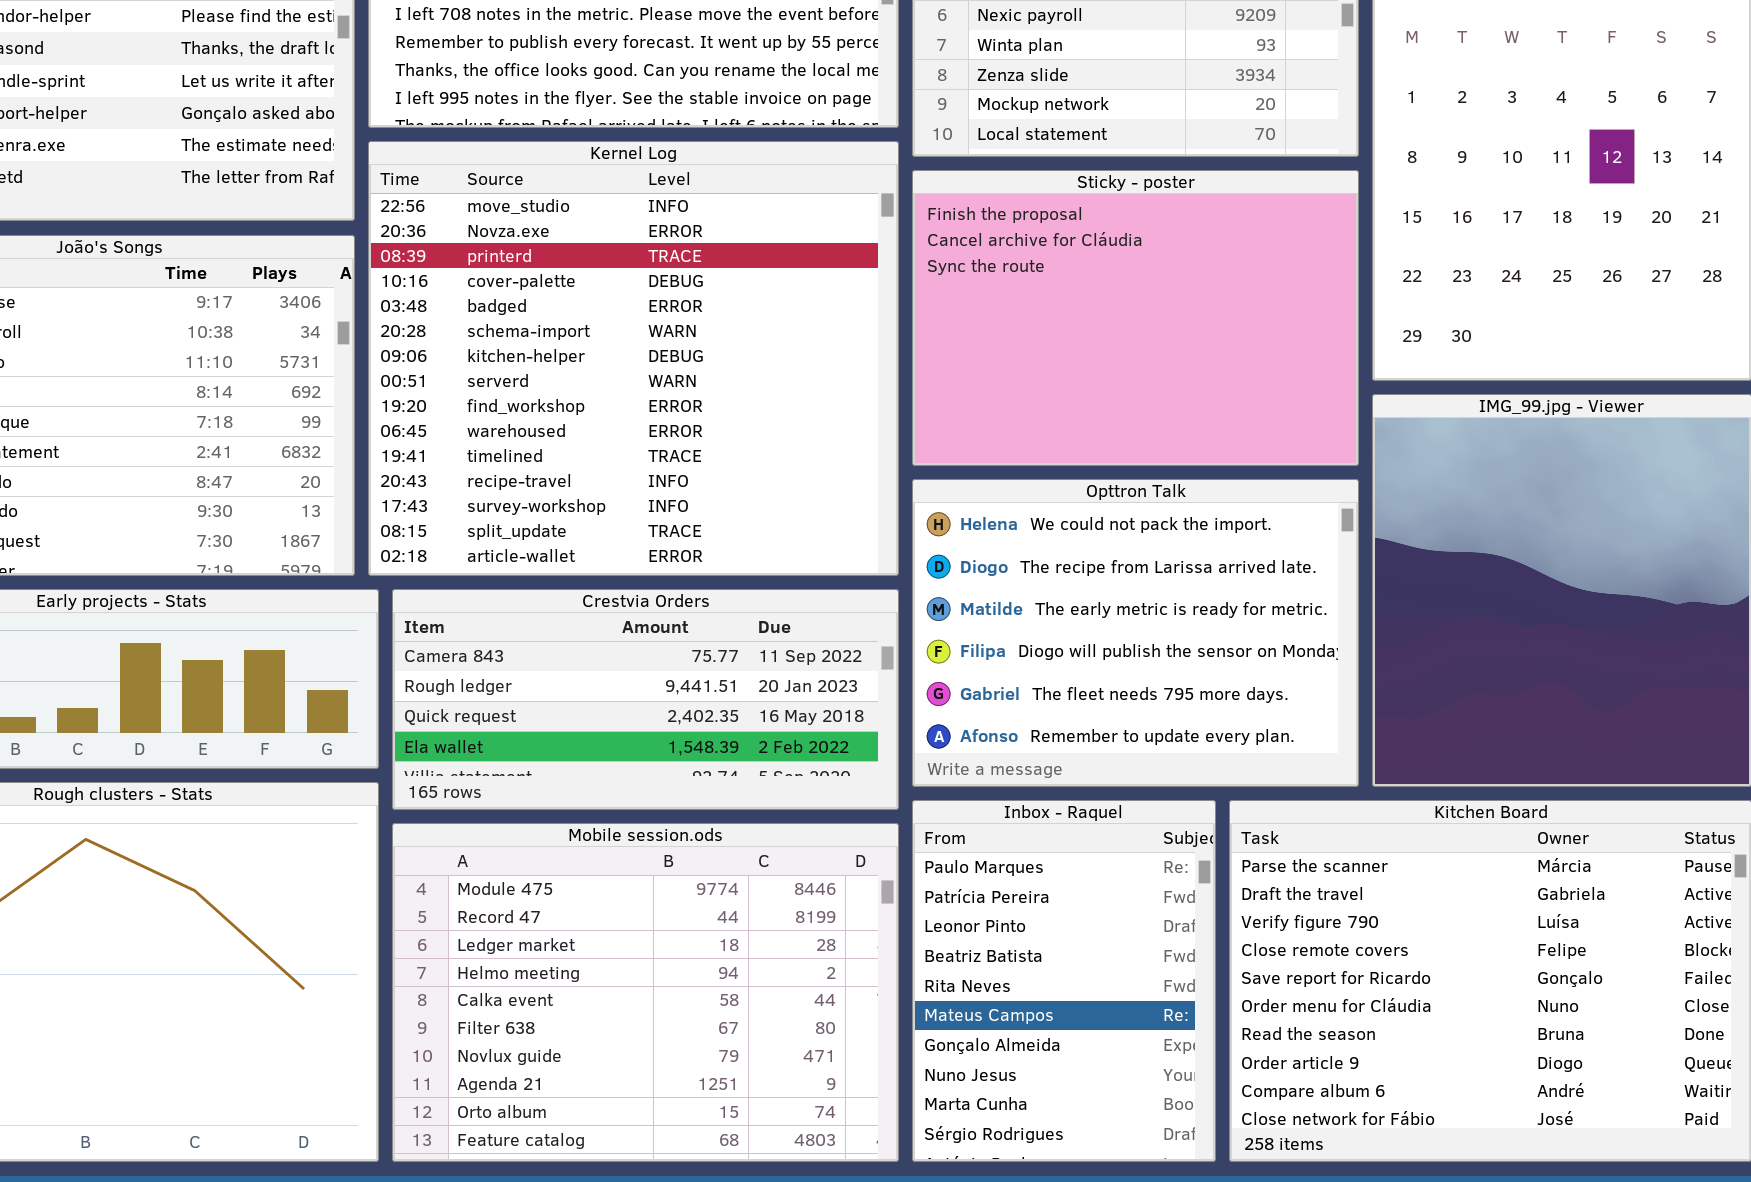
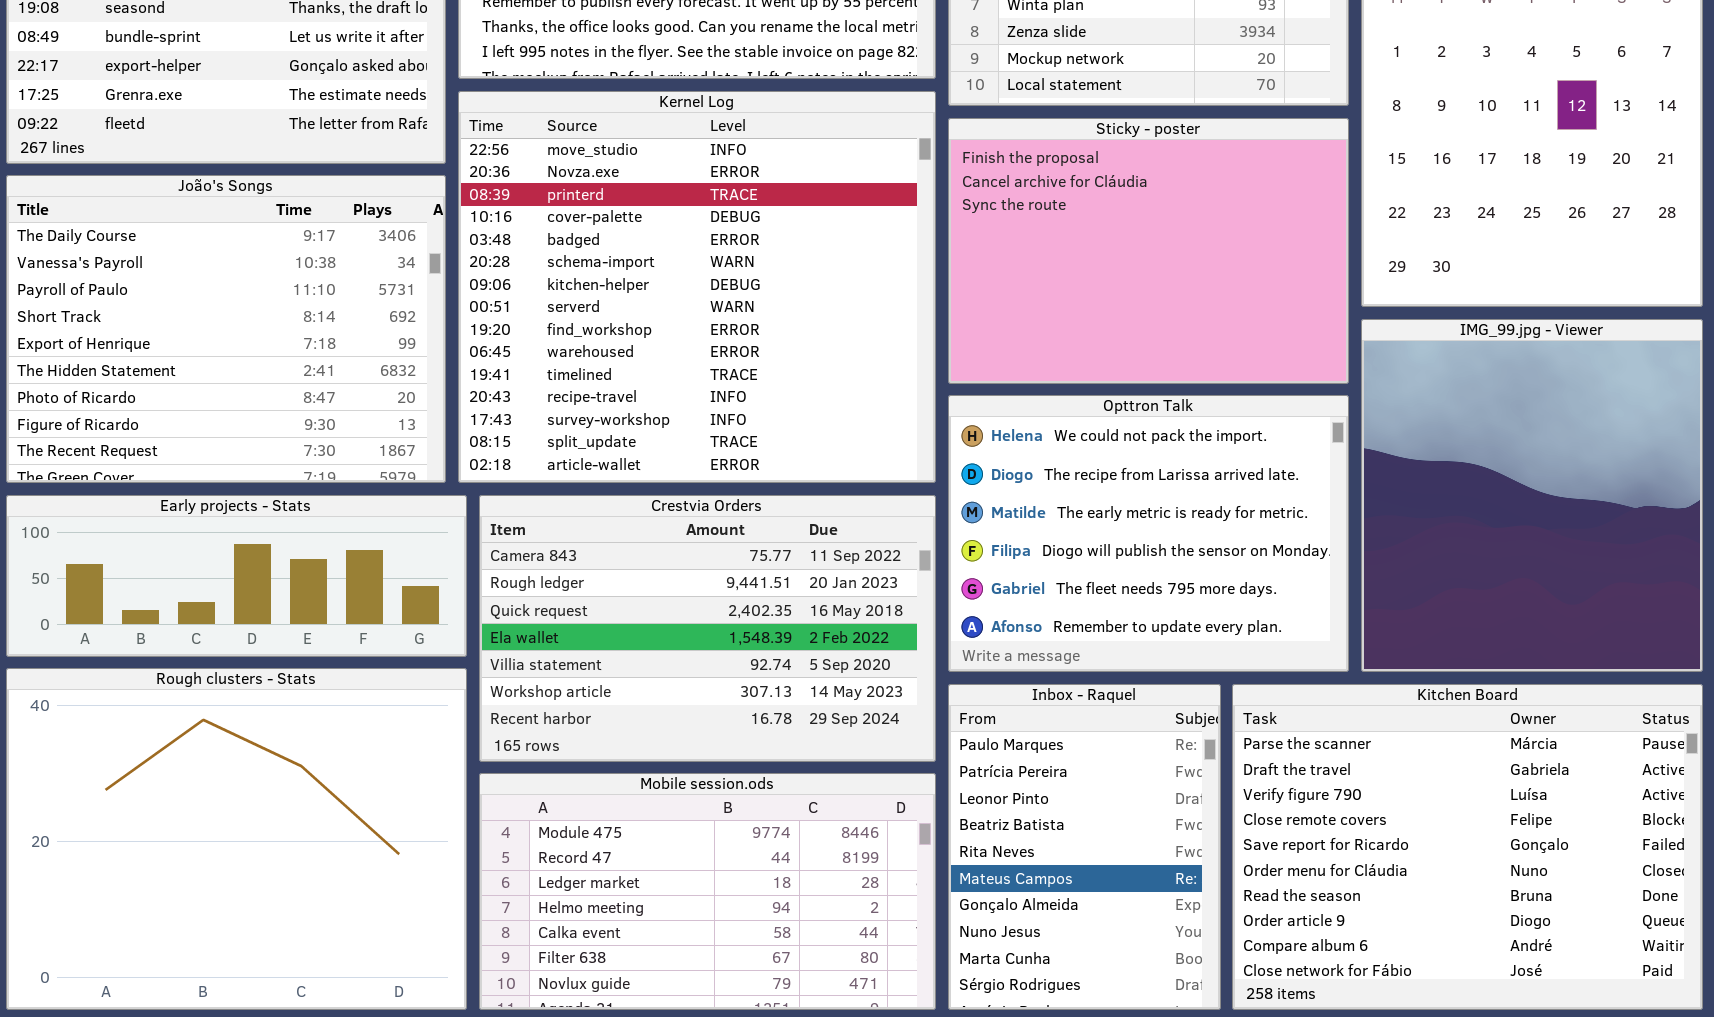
Crestvia Orders: [392,589,899,810] -> [479,495,936,762], resized
Mobile session.ods: [392,823,899,1162] -> [479,773,936,1010], resized

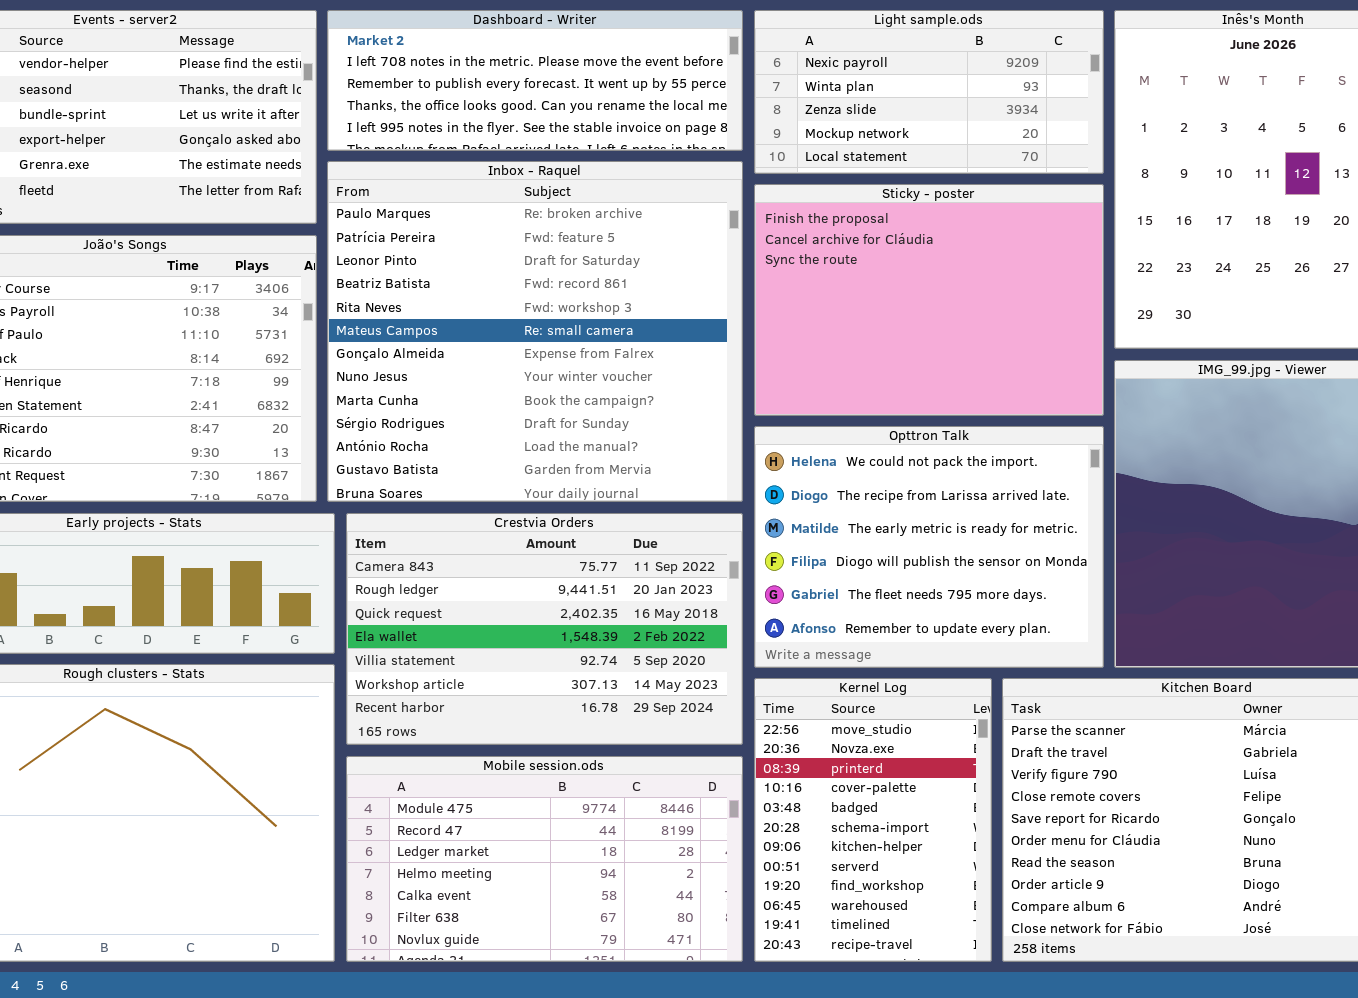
Kernel Log: [458,91,936,483] -> [754,678,992,962], moved, resized
Inbox - Raquel: [948,684,1221,1010] -> [327,161,743,502], moved, resized

